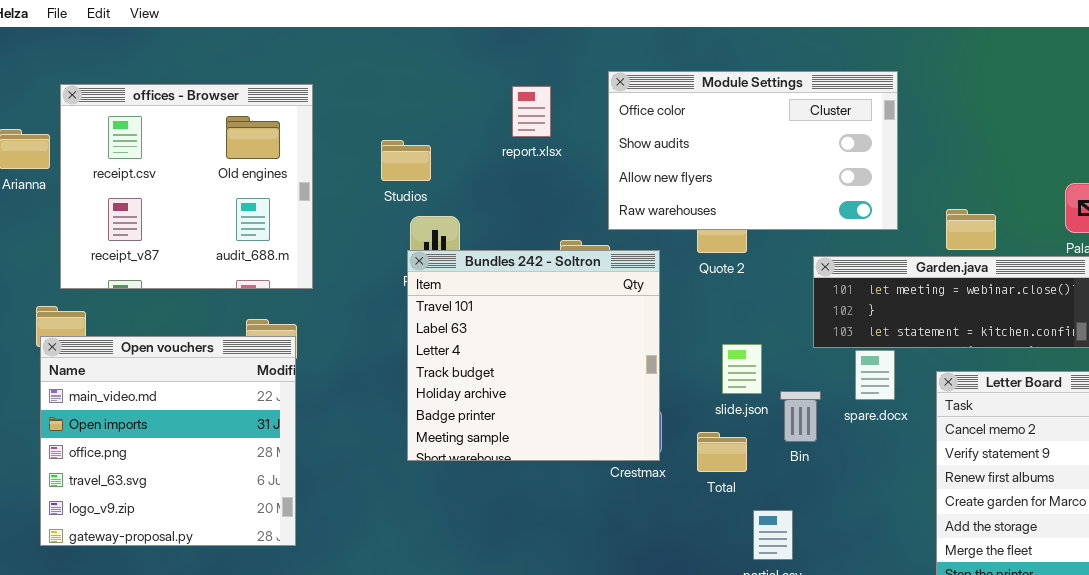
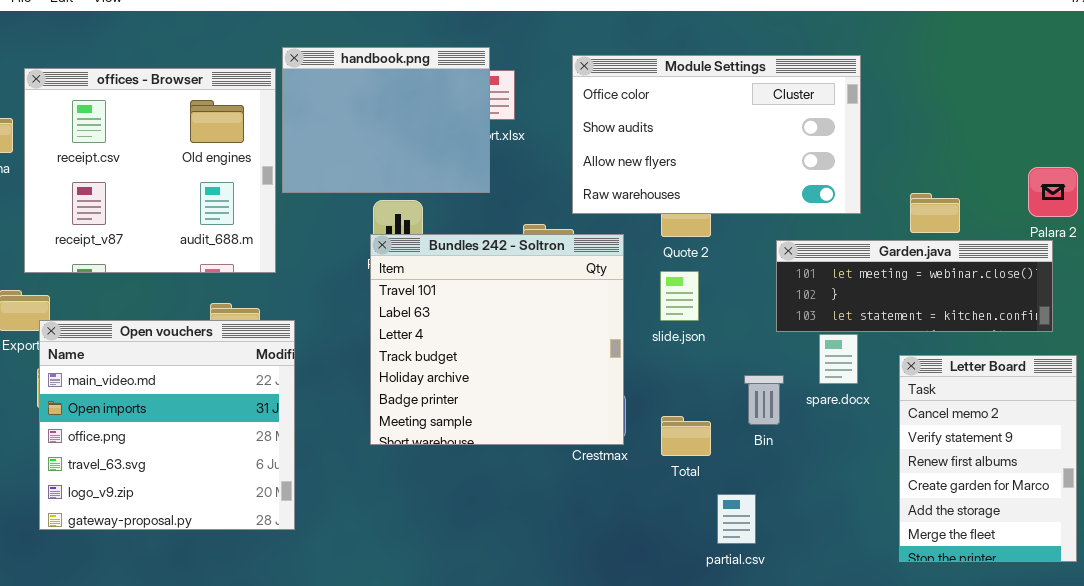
handbook.png: none -> [282,47,490,193], opened
Open vouchers: [40,336,296,546] -> [39,320,295,530], moved
slide.json: [722,344,762,394] -> [660,271,699,321], moved

